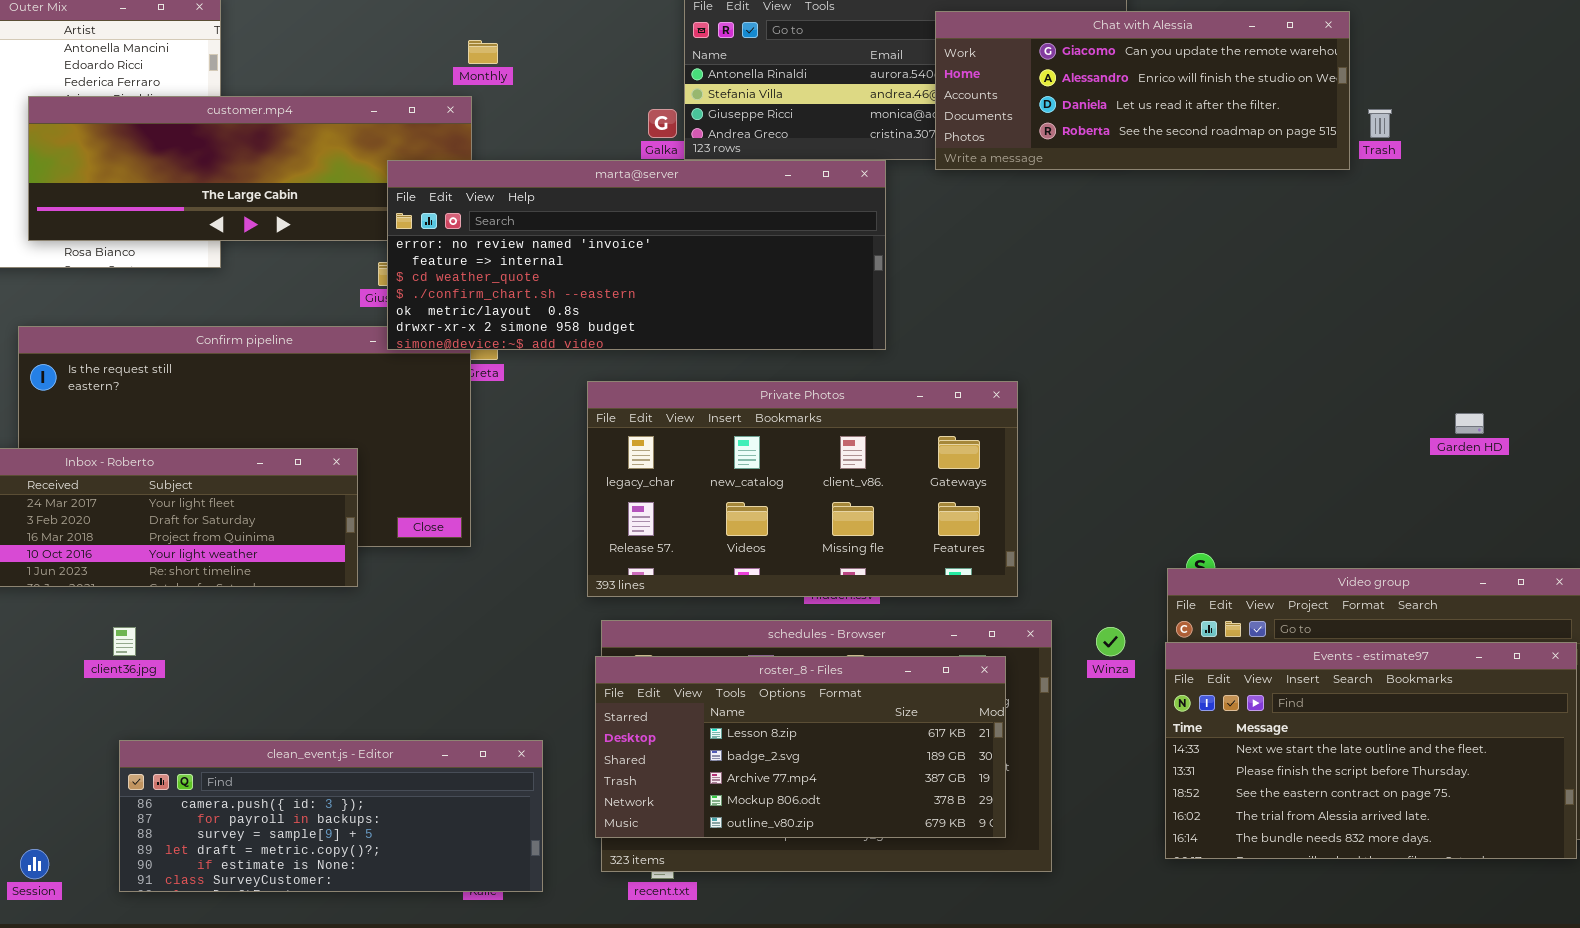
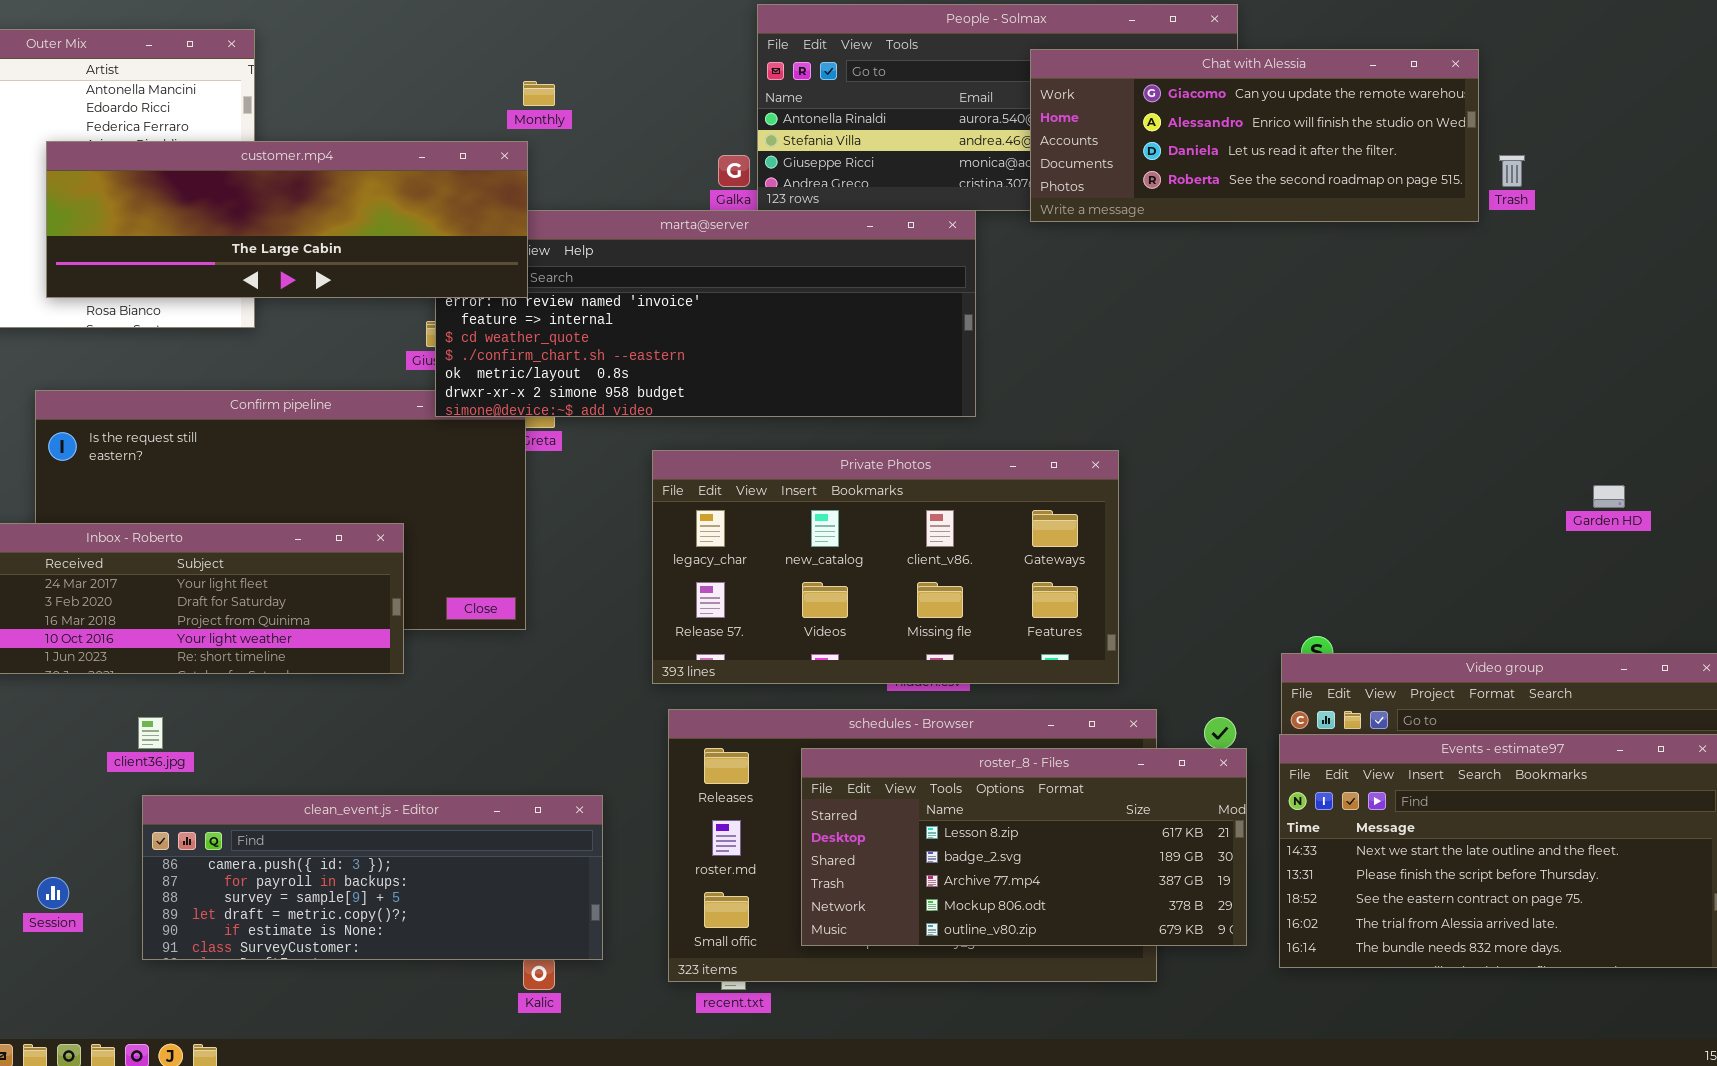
customer.mp4: [28,96,472,241] -> [46,141,528,298], raised
roster_8 - Files: [595,656,1006,838] -> [801,748,1247,946], moved
clean_event.js - Editor: [119,740,543,892] -> [142,795,603,960], moved
Session: [20,849,49,879] -> [37,877,69,909], moved

